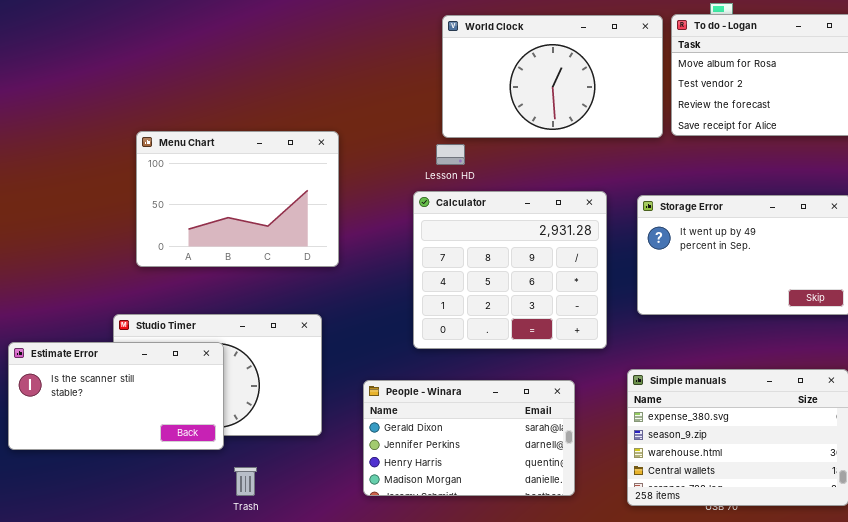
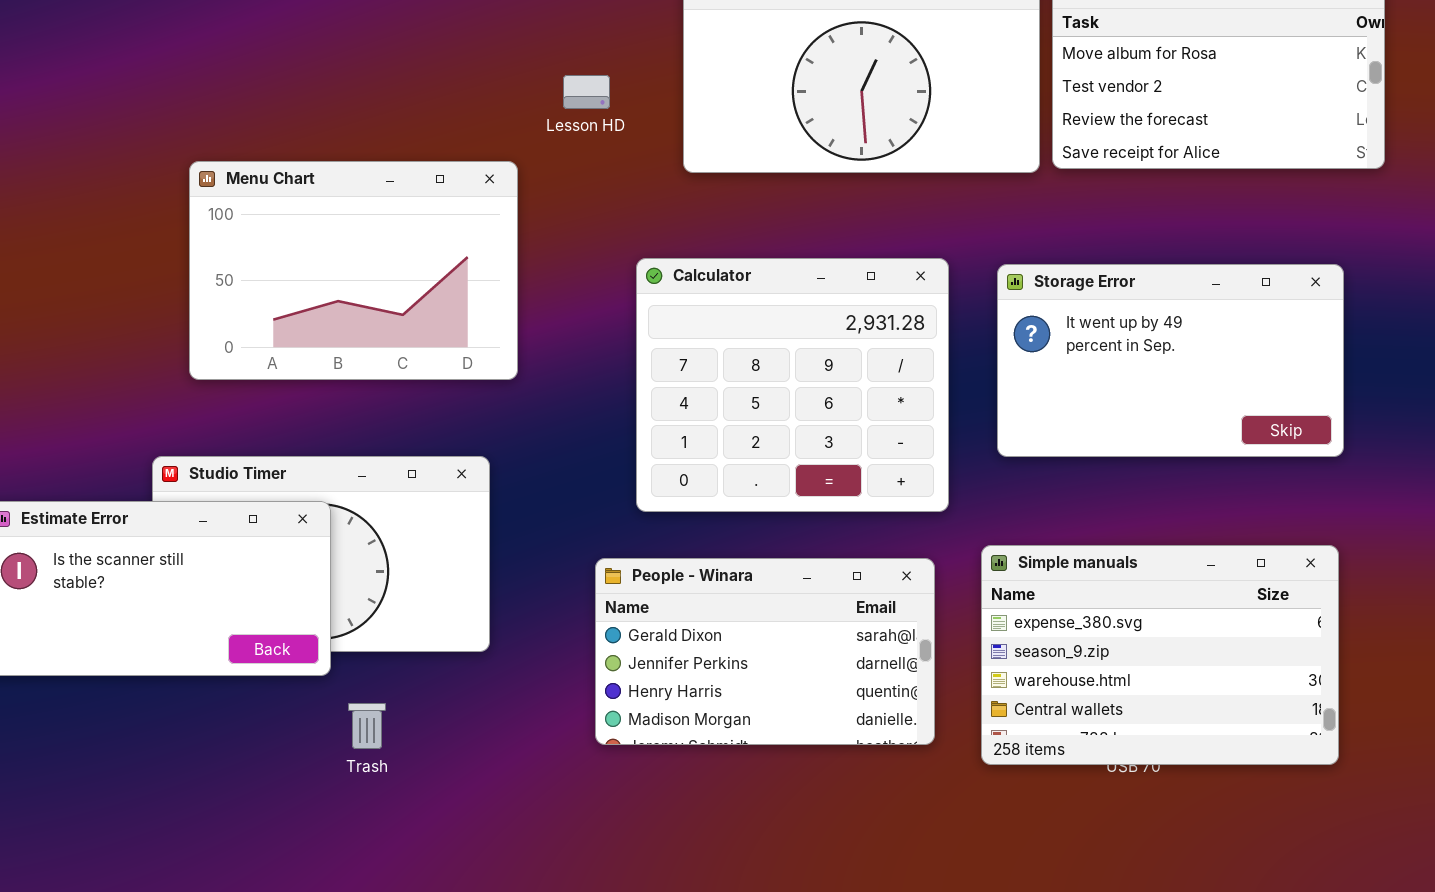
Lesson HD: [436,144,465,165] -> [563,75,610,109], moved
People - Winara: [363,380,575,496] -> [595,558,935,745], moved

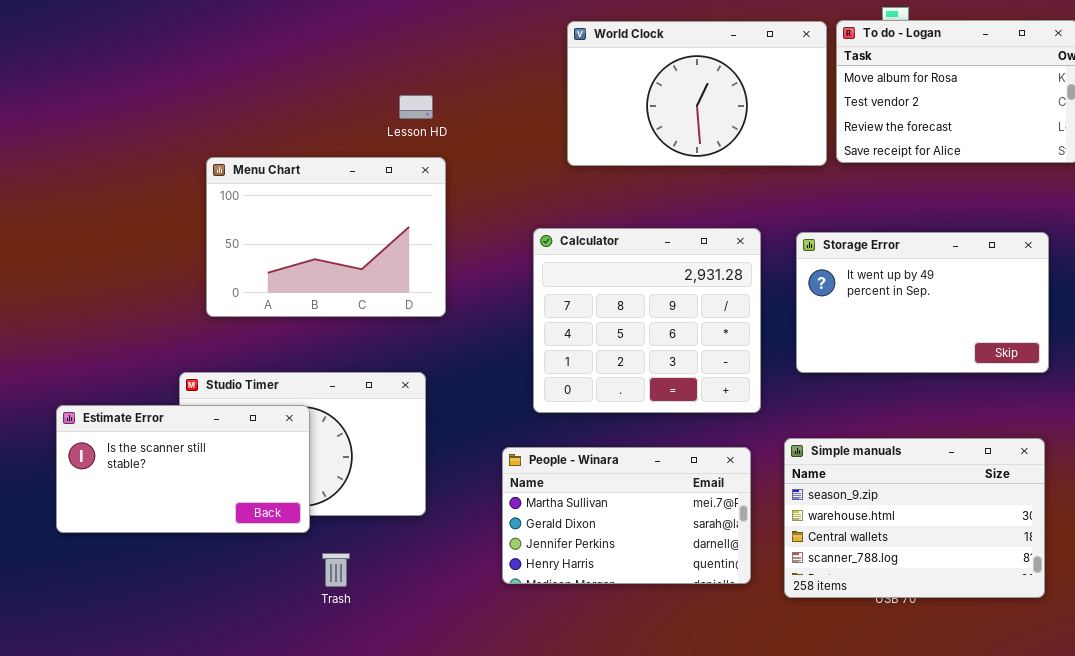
Lesson HD: [563,75,610,109] -> [399,95,433,119], moved
Simple manuals: [981,545,1339,765] -> [784,438,1045,598], scrolled down 1 row
People - Winara: [595,558,935,745] -> [502,447,751,584], scrolled up 1 row

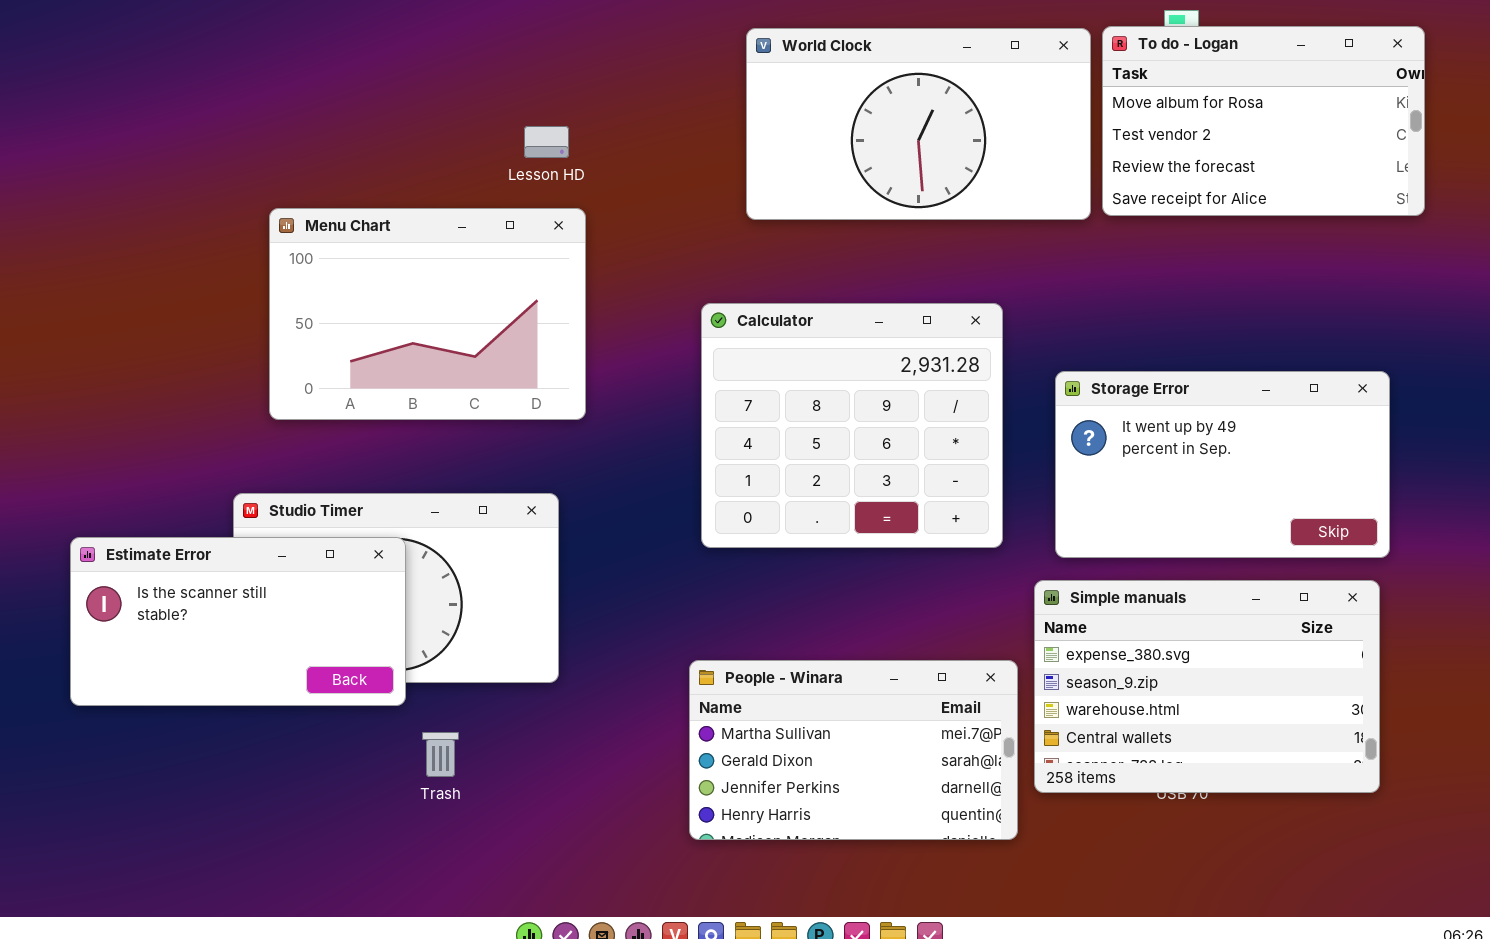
Storage Error: [796,232,1049,373] -> [1055,371,1390,558], moved
Simple manuals: [784,438,1045,598] -> [1034,580,1380,793], scrolled up 1 row
People - Winara: [502,447,751,584] -> [689,660,1018,840], moved

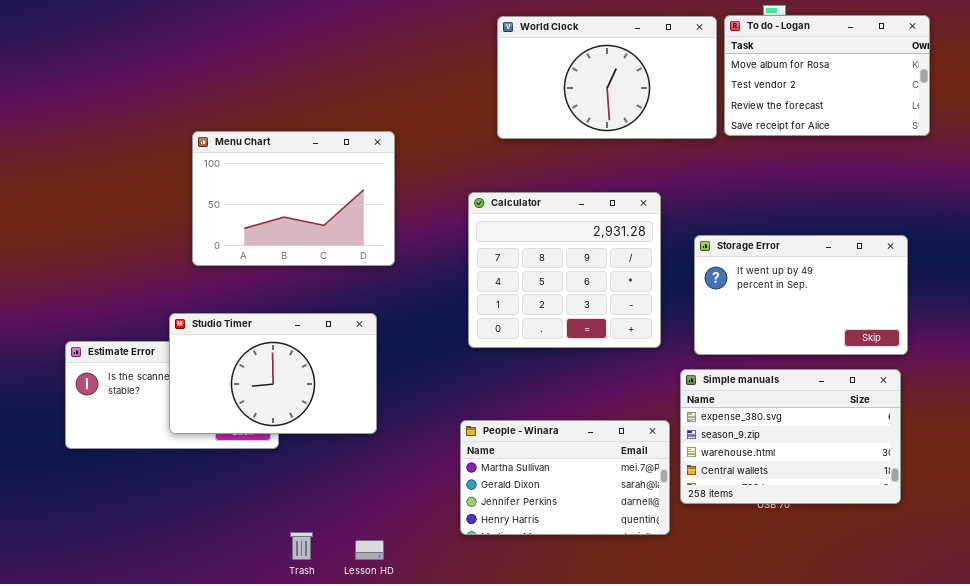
Lesson HD: [524,126,569,158] -> [355,540,384,560], moved
Studio Timer: [233,493,559,683] -> [169,313,377,434], raised
Trash: [422,732,459,777] -> [290,532,313,560], moved

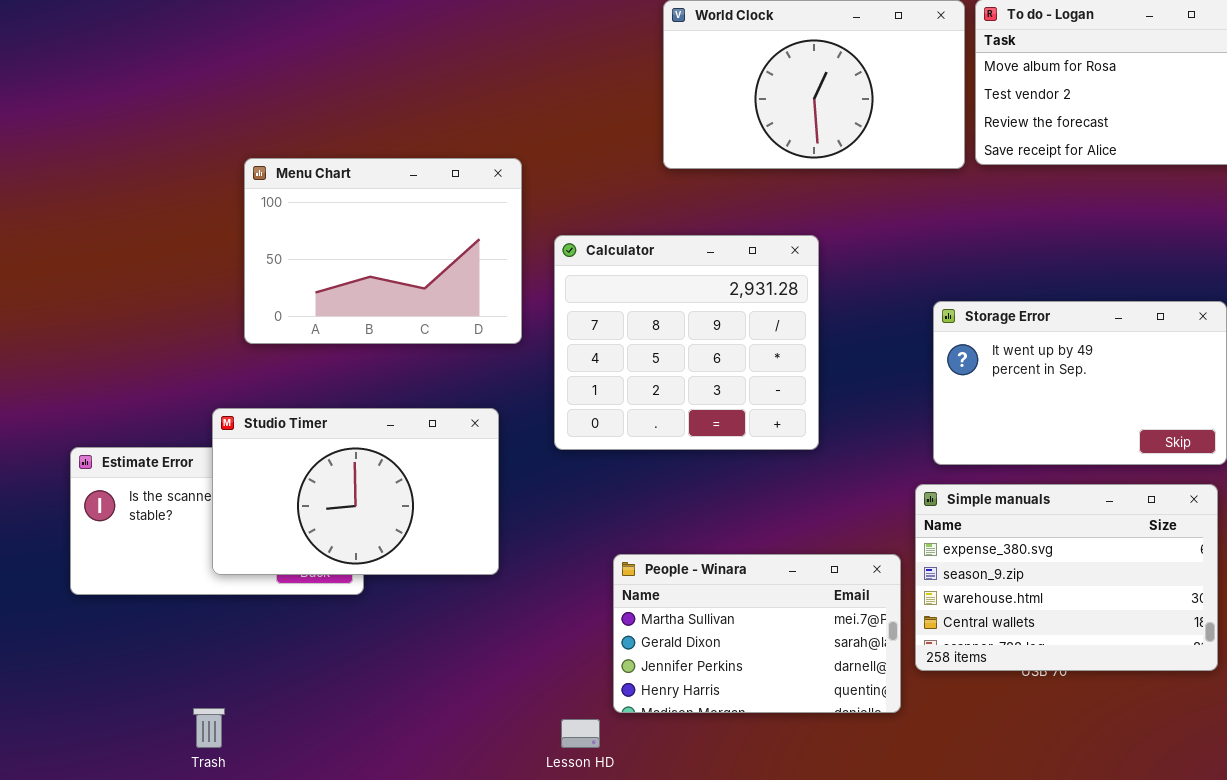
Calculator: [468,192,661,348] -> [554,235,819,450], moved
Trash: [290,532,313,560] -> [193,708,225,748], moved
Lesson HD: [355,540,384,560] -> [561,719,600,748], moved

